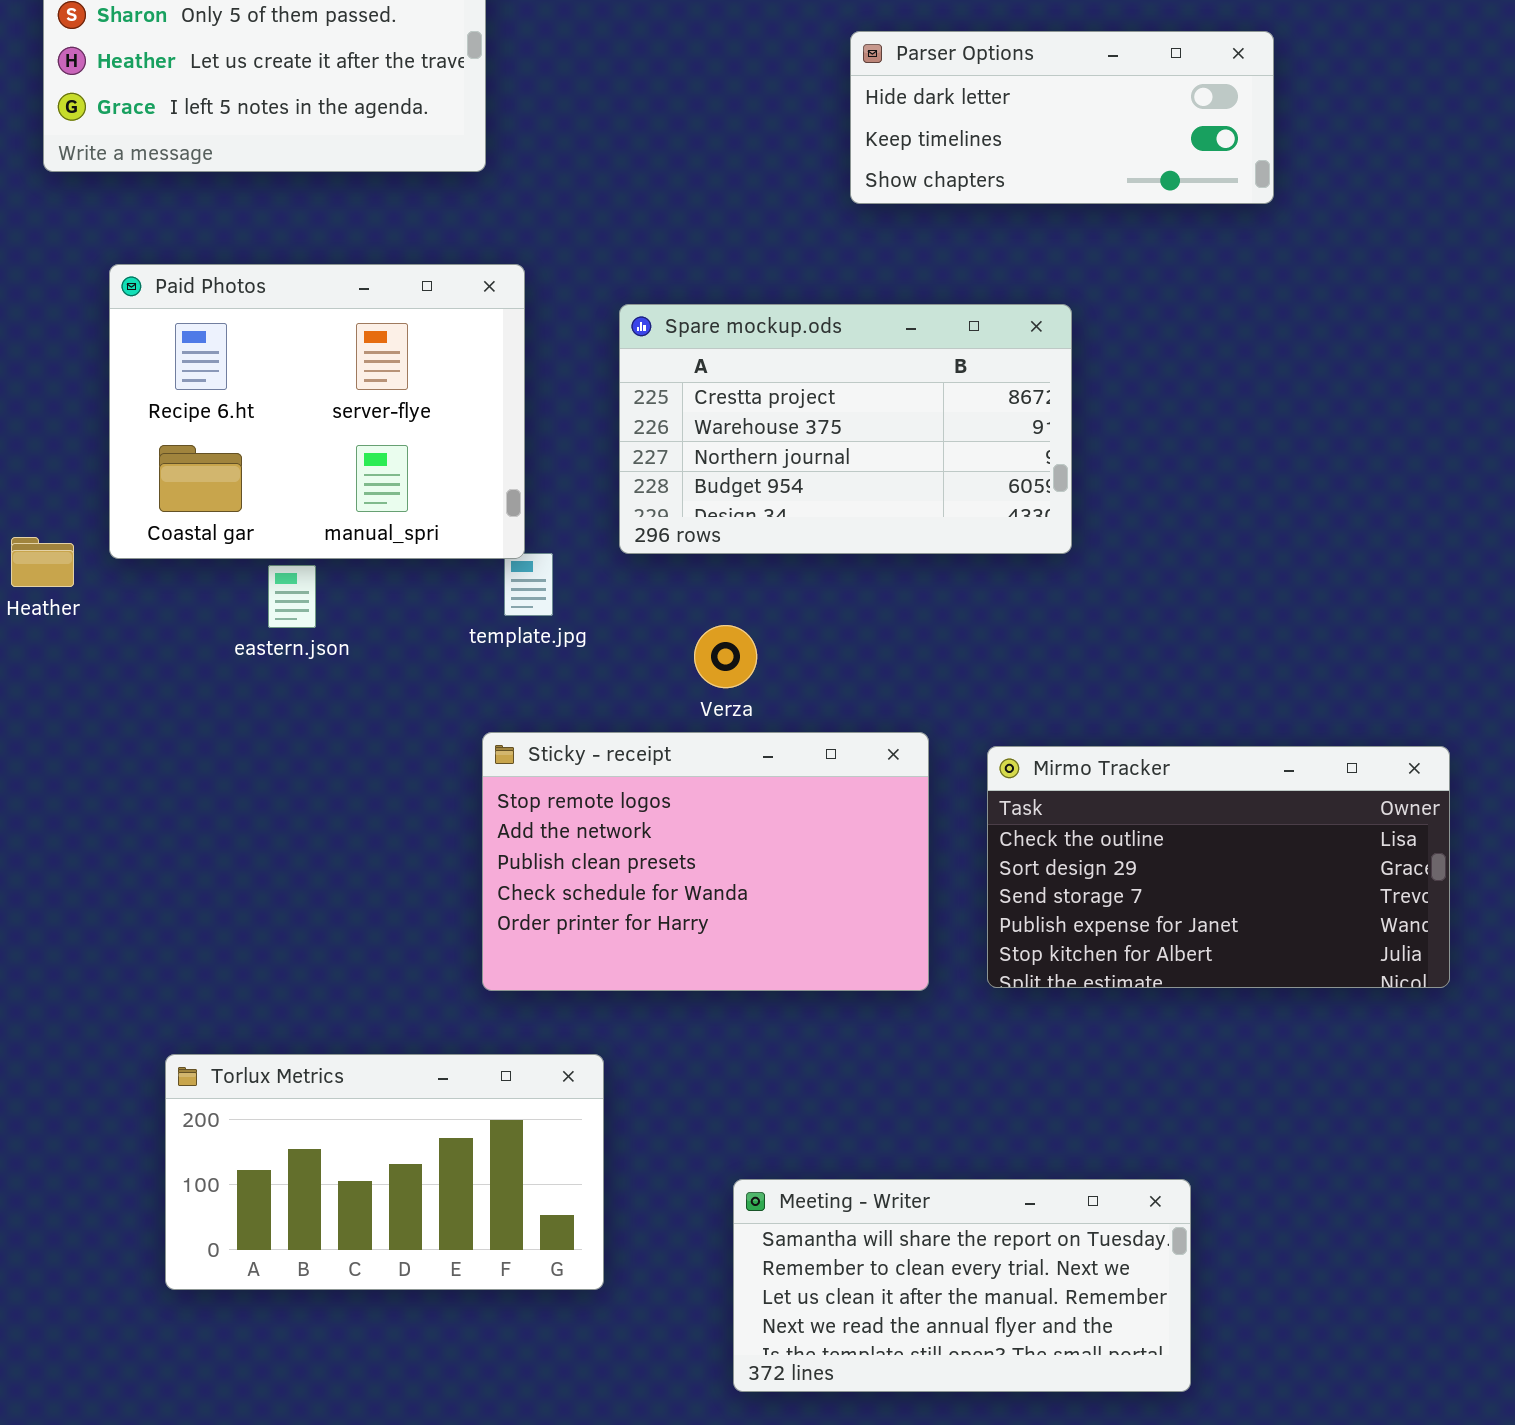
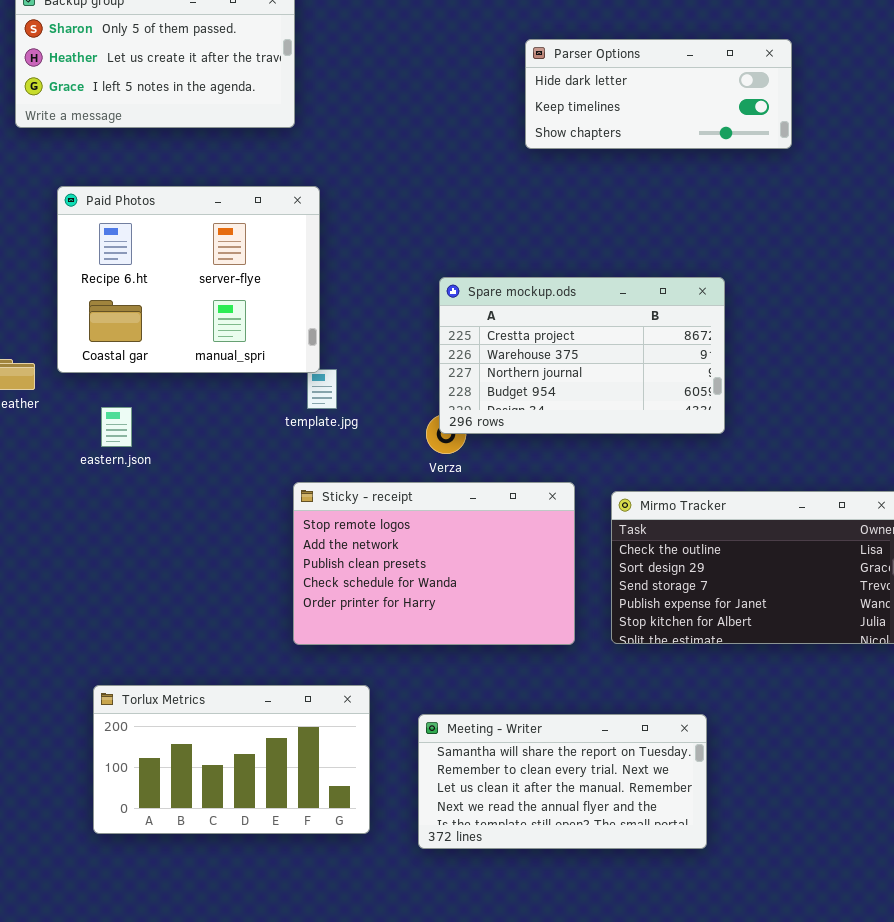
Spare mockup.ods: [619,304,1072,554] -> [439,277,725,434], moved
eastern.json: [268,565,316,628] -> [101,407,132,447], moved
Meeting - Writer: [733,1179,1191,1392] -> [418,714,707,849], moved

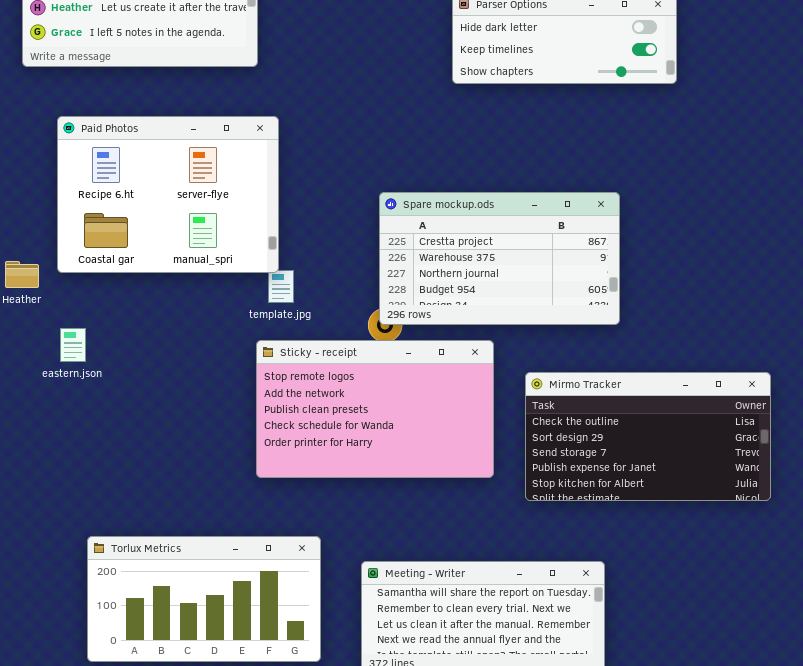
eastern.json: [101,407,132,447] -> [60,328,86,362], moved
Sticky - receipt: [293,482,575,645] -> [256,340,494,478], moved

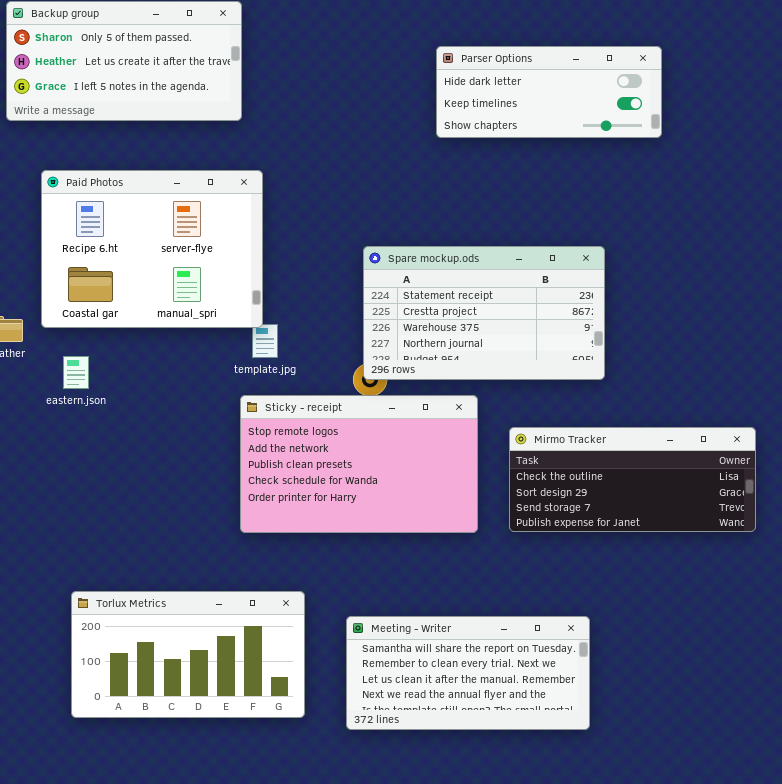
Spare mockup.ods: [379,192,620,325] -> [363,246,605,380], scrolled up 1 row
eastern.json: [60,328,86,362] -> [63,356,89,389], moved
Mirmo Tracker: [525,372,771,501] -> [509,427,756,532], resized

